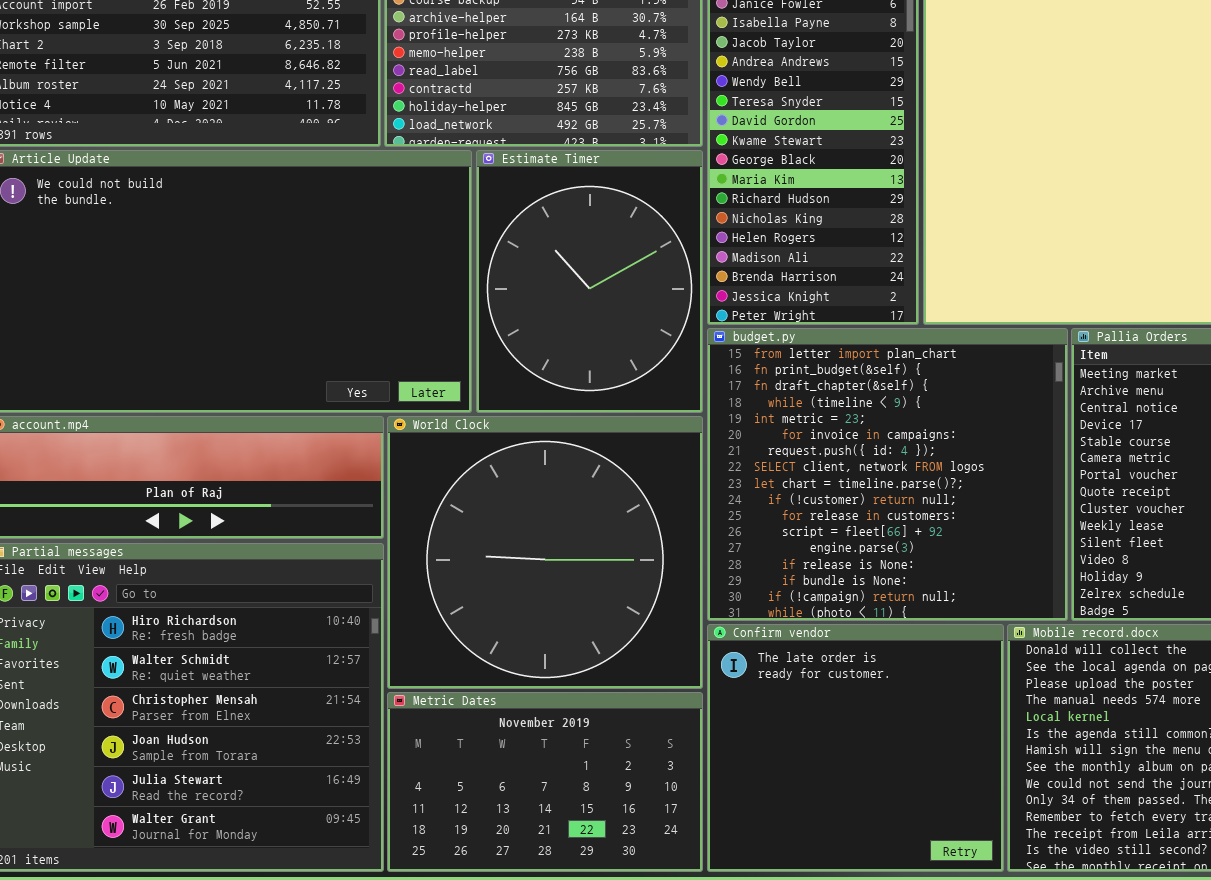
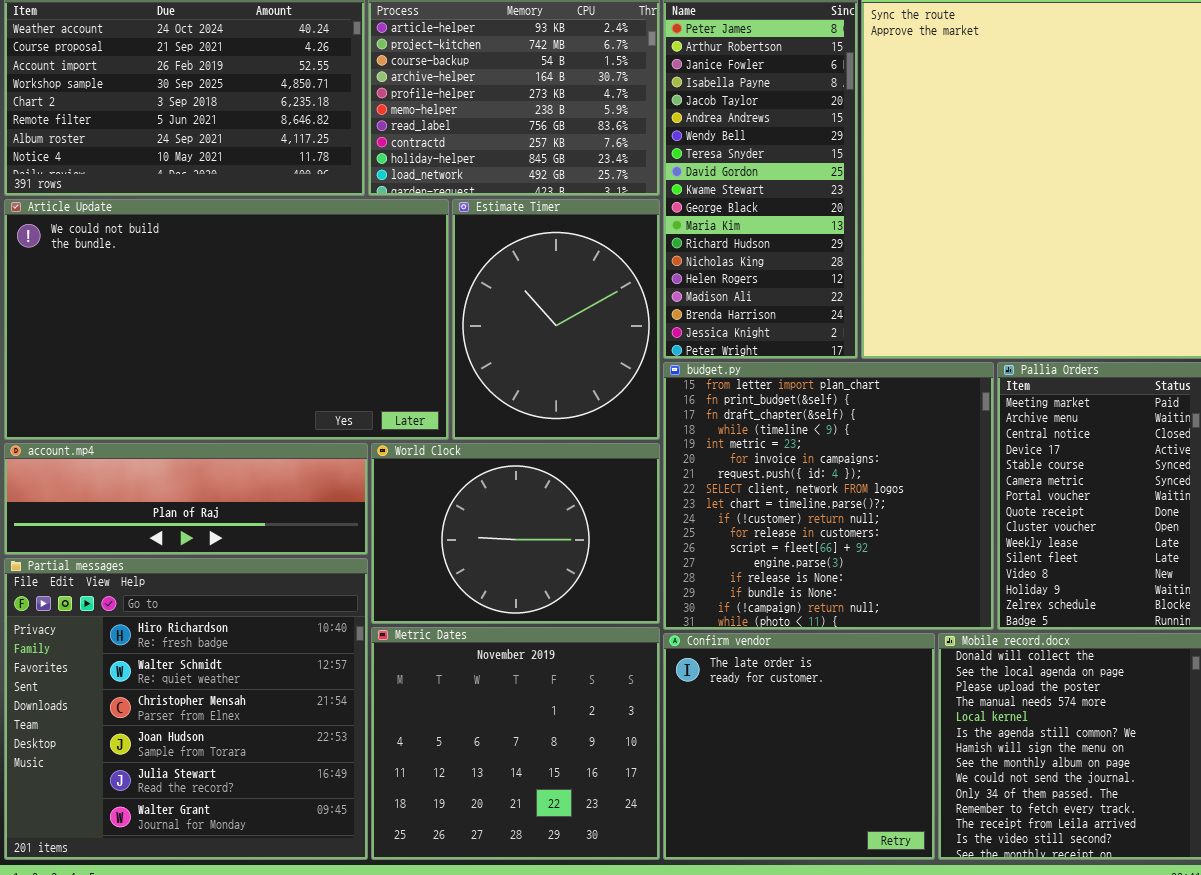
World Clock: [387,416,703,689] -> [371,443,660,624], resized
Metric Dates: [387,692,703,872] -> [371,627,660,860], resized

